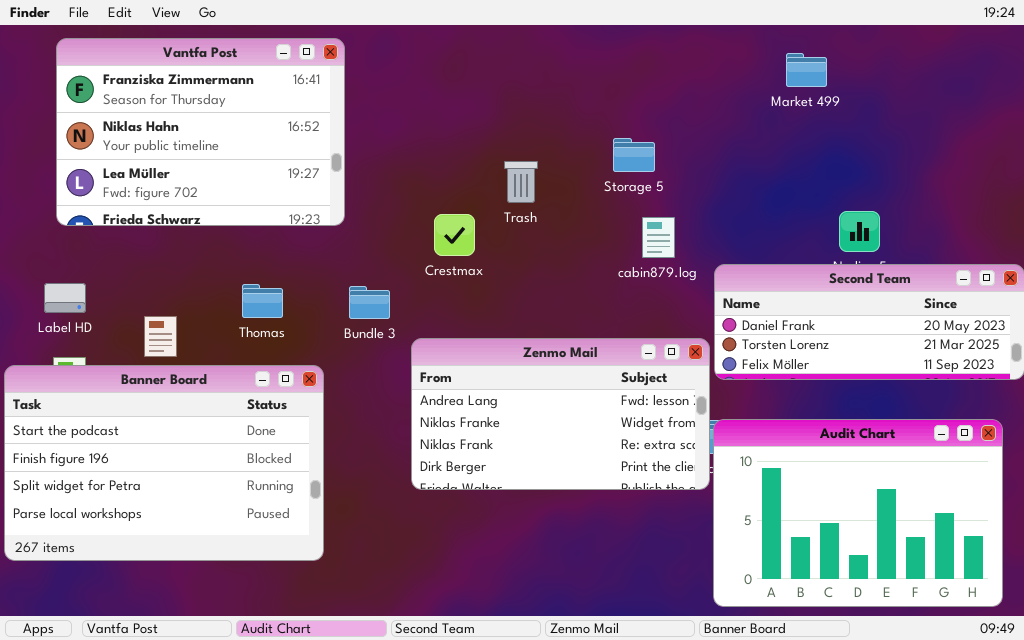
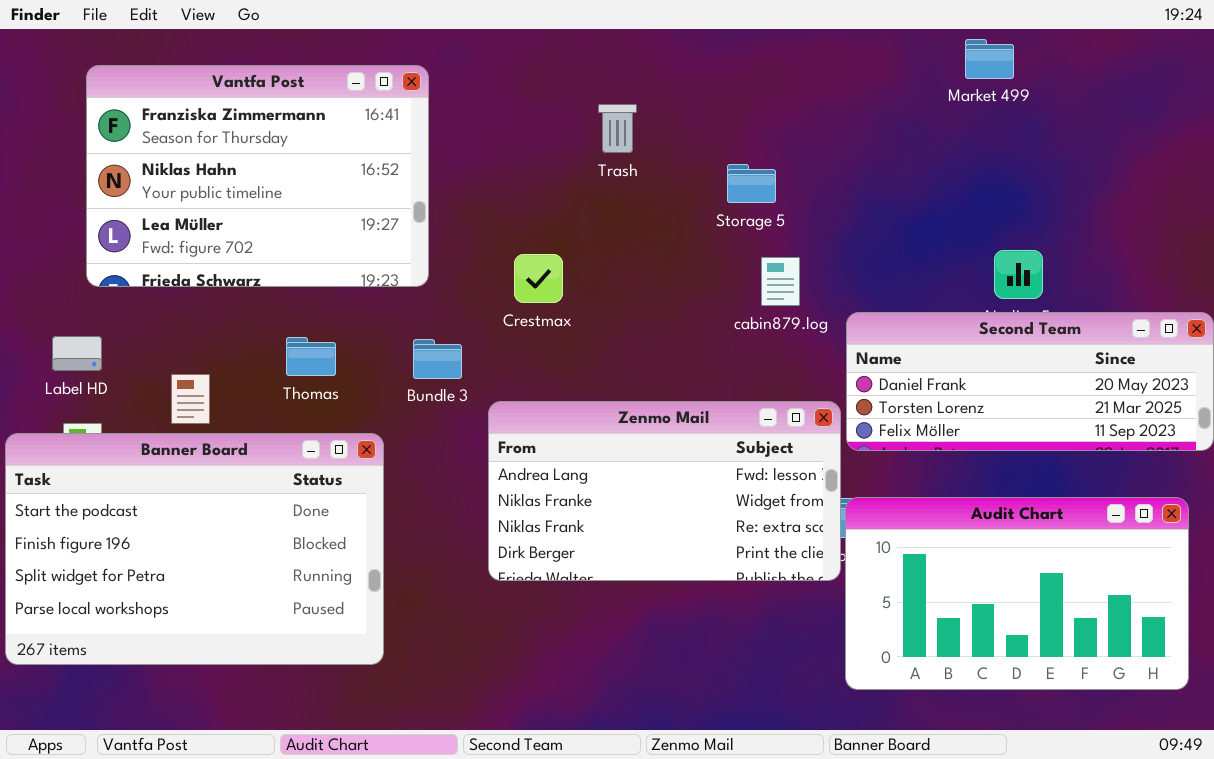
Vantfa Post: [56,38,345,226] -> [86,65,429,287], moved
Market 499: [786,53,827,87] -> [965,39,1014,79], moved
Trash: [504,161,538,203] -> [598,104,637,153], moved
Audit Chart: [713,419,1003,607] -> [845,497,1189,690], resized

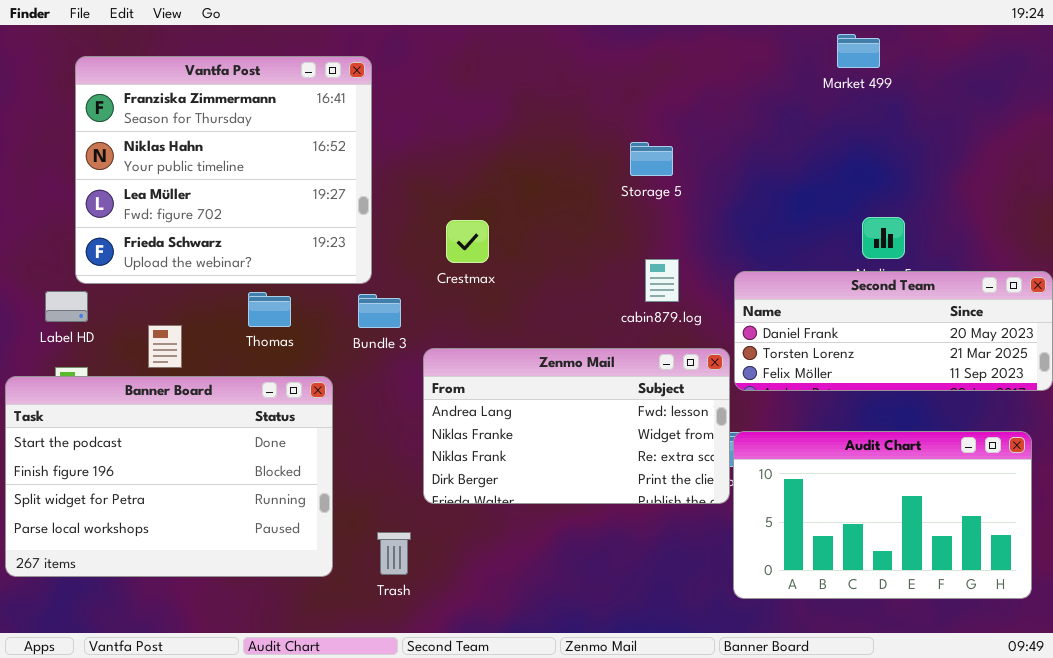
Vantfa Post: [86,65,429,287] -> [75,56,372,284], resized
Trash: [598,104,637,153] -> [377,532,411,575], moved
cabin879.log: [761,257,800,306] -> [645,259,679,302], moved

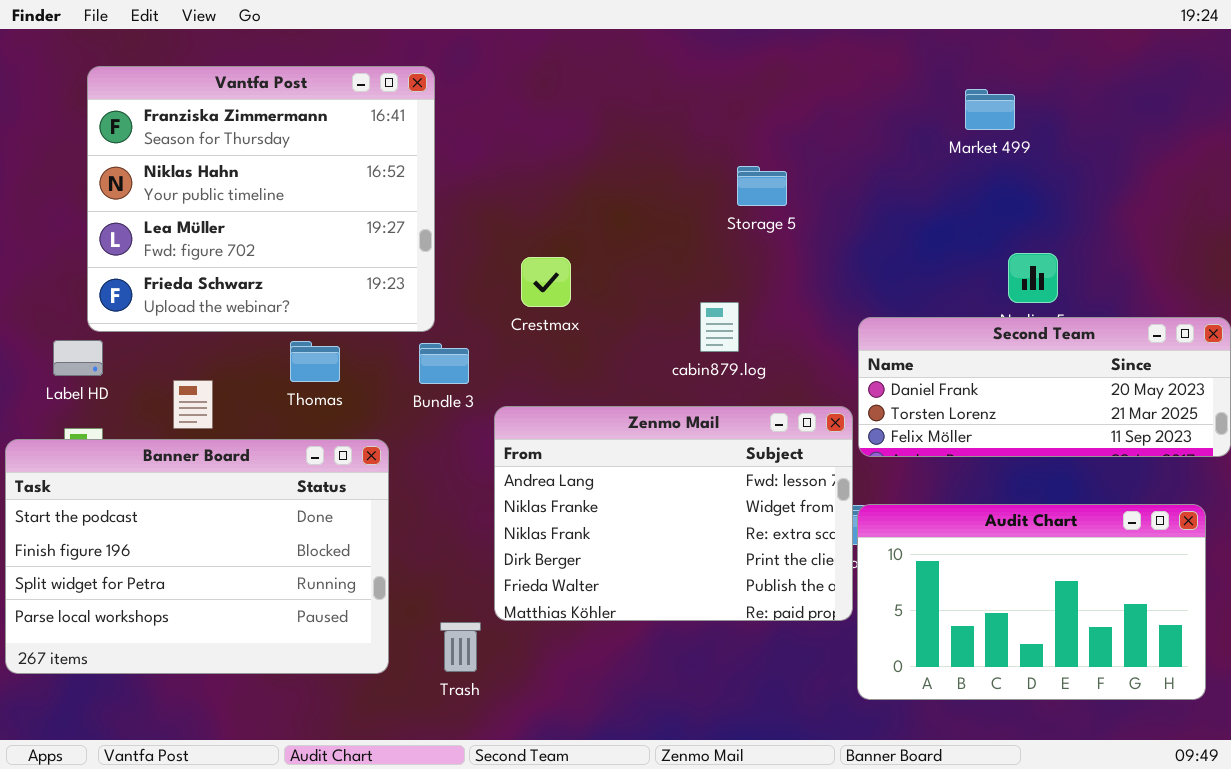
Market 499: [837,34,880,68] -> [965,89,1015,130], moved
cabin879.log: [645,259,679,302] -> [700,302,739,352], moved
Zenmo Mail: [423,348,730,504] -> [494,406,853,621], resized

